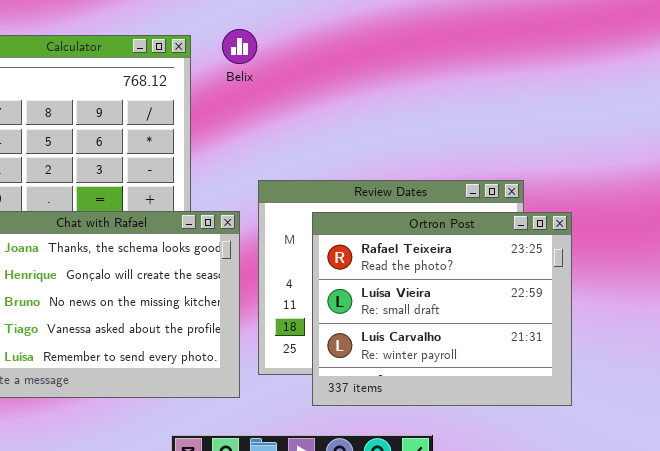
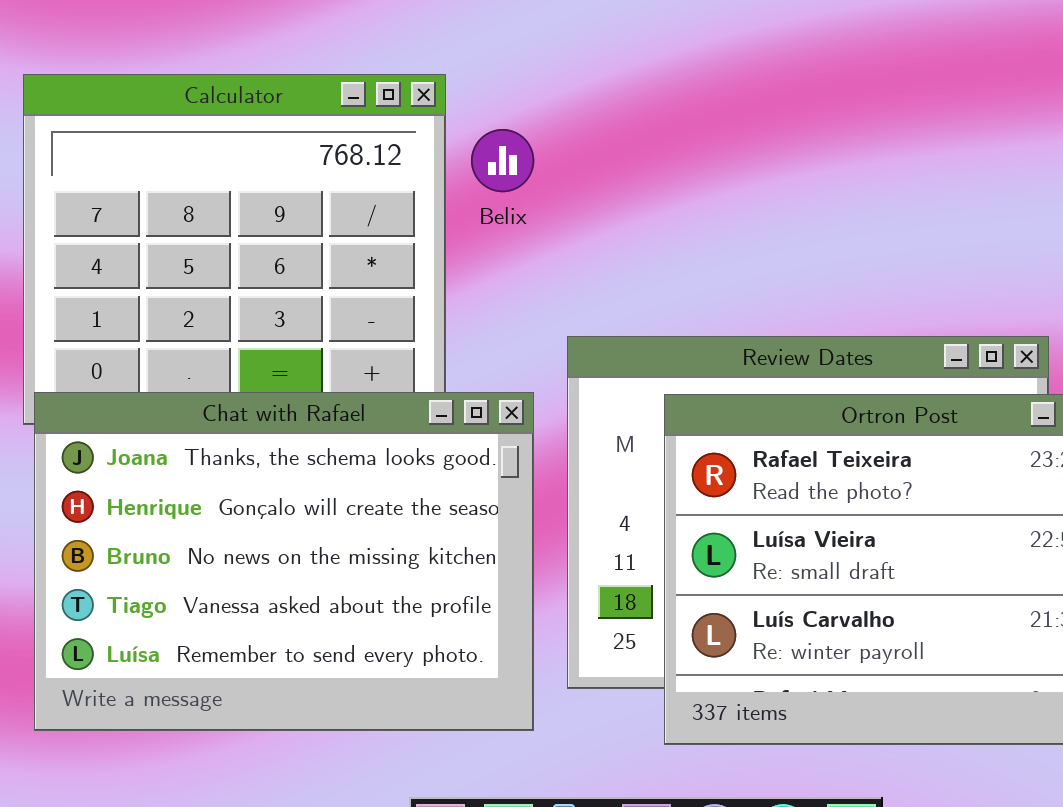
Belix: [222,29,257,64] -> [471,129,534,192], moved

